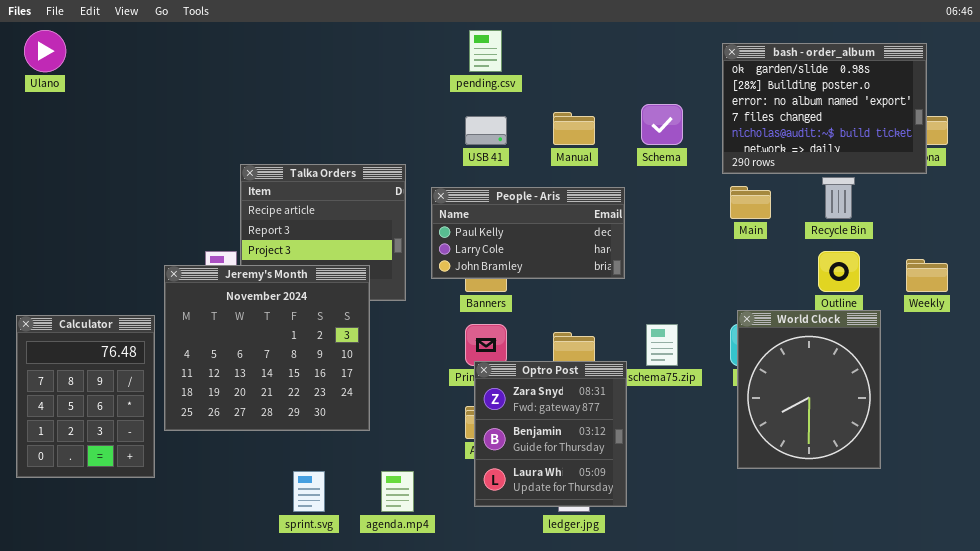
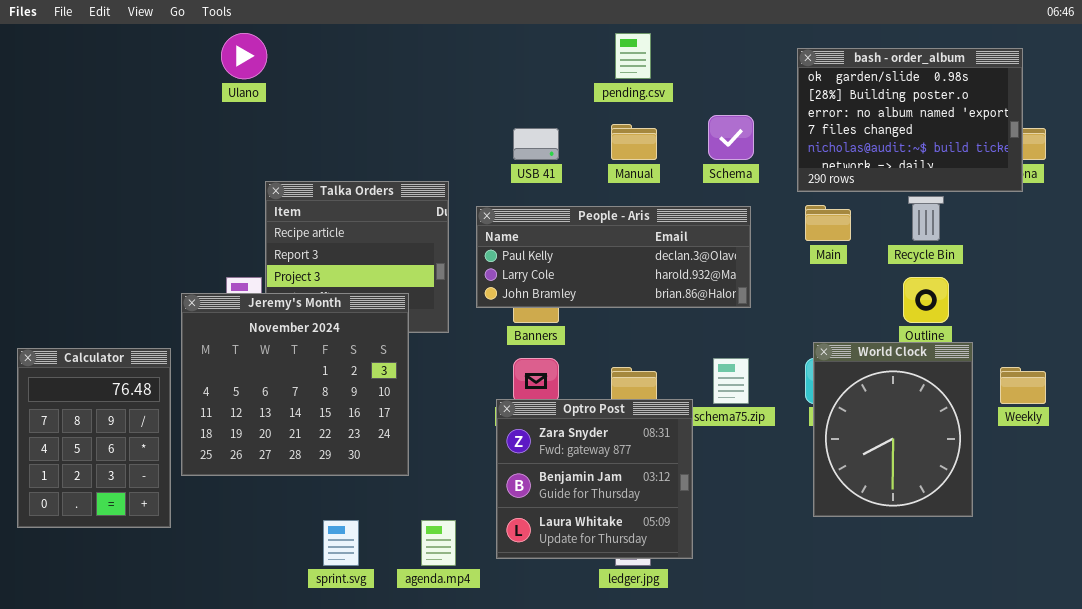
Ulano: [24,30,66,72] -> [221,33,267,79], moved
pending.csv: [469,30,502,72] -> [615,33,651,79], moved
People - Aris: [431,187,625,279] -> [476,206,751,308], resized
Weekly: [906,259,948,292] -> [1000,367,1046,404], moved
Optro Post: [474,361,627,507] -> [496,399,693,559], resized

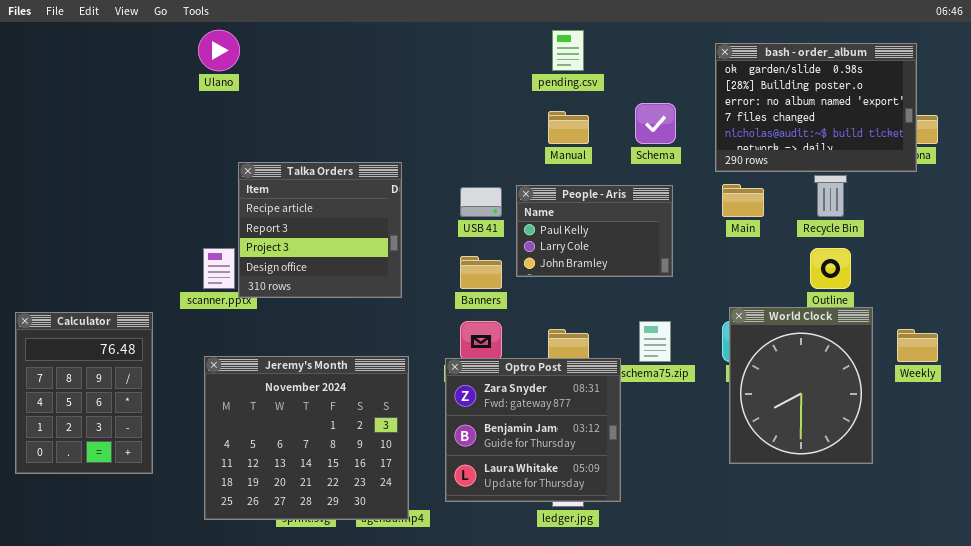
USB 41: [513,128,559,160] -> [460,187,502,217], moved
People - Aris: [476,206,751,308] -> [516,185,673,277], resized
Jeremy's Month: [181,293,409,476] -> [204,356,409,520], moved

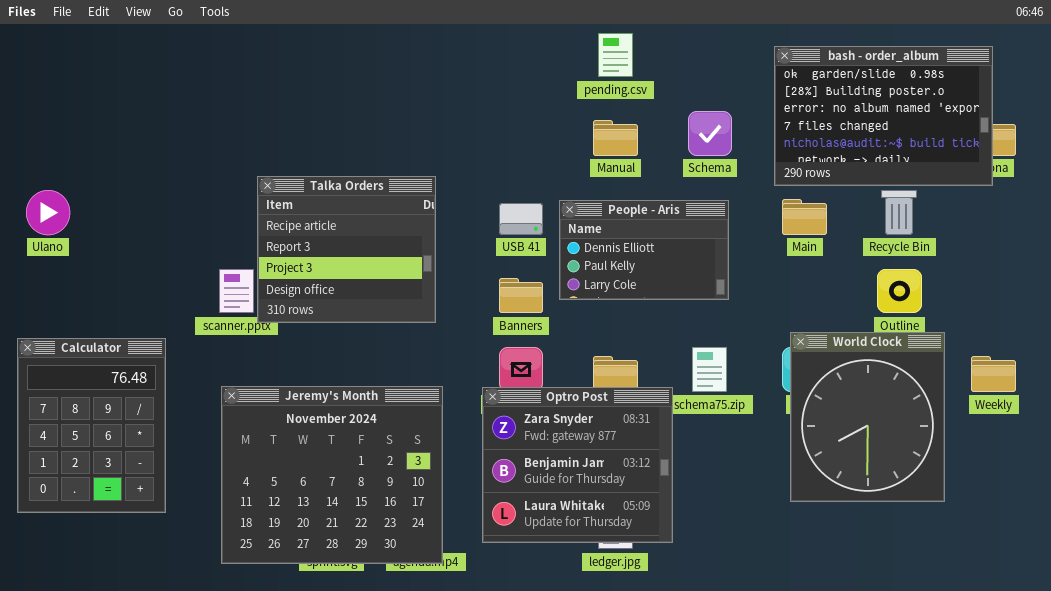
Ulano: [198,30,240,71] -> [26,190,70,235], moved
People - Aris: [516,185,673,277] -> [559,200,729,300], scrolled up 1 row

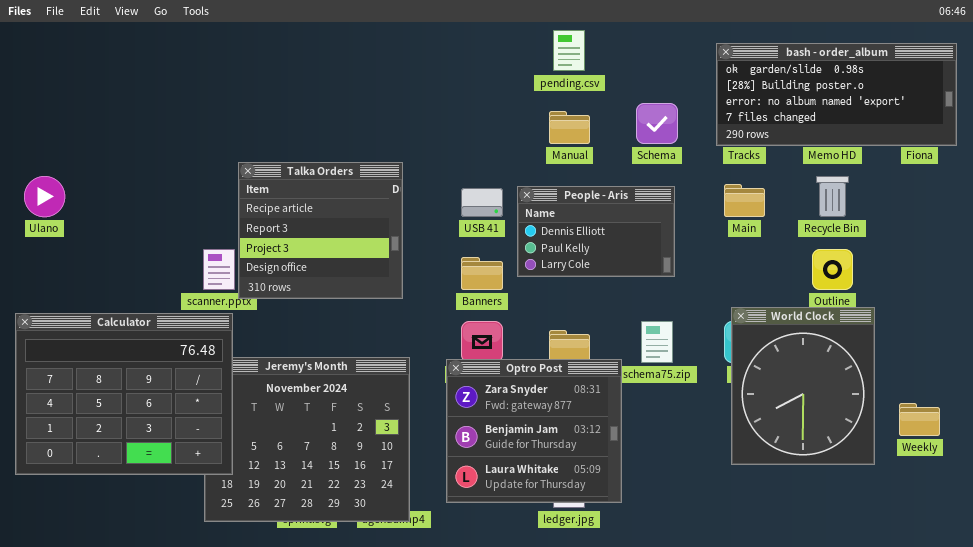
bash - order_album: [774,46,993,186] -> [716,43,957,146], resized
Calculator: [17,338,166,513] -> [15,313,233,475], resized
Weekly: [971,356,1016,392] -> [899,403,940,436], moved

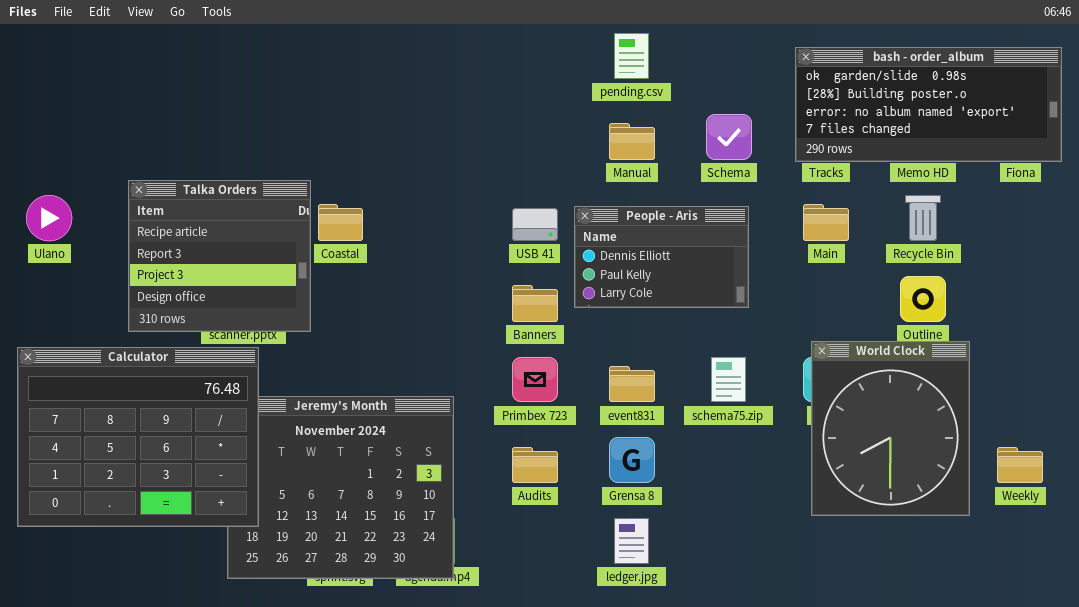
Talka Orders: [238,162,403,299] -> [128,180,311,332], moved
Optro Post: [446,359,622,503] -> none, closed

